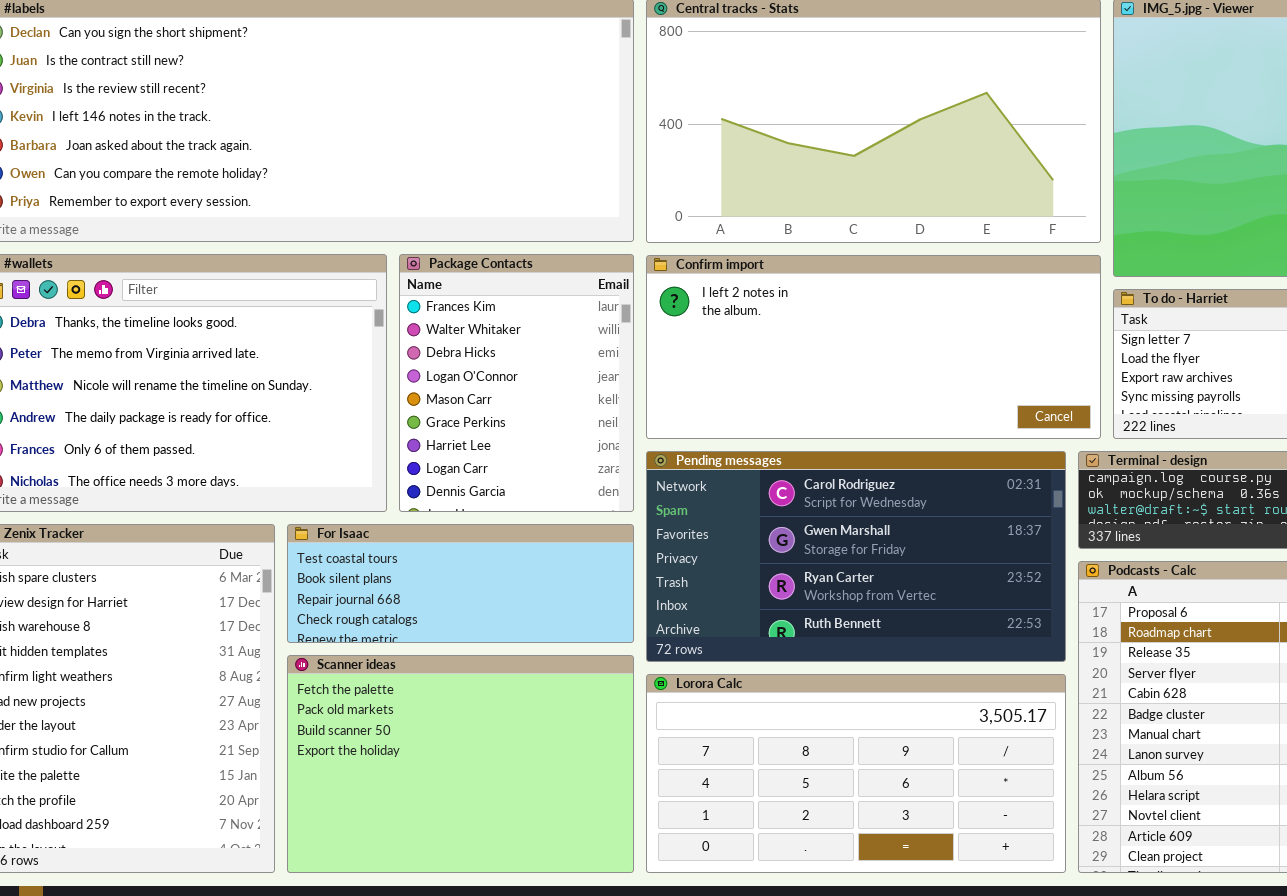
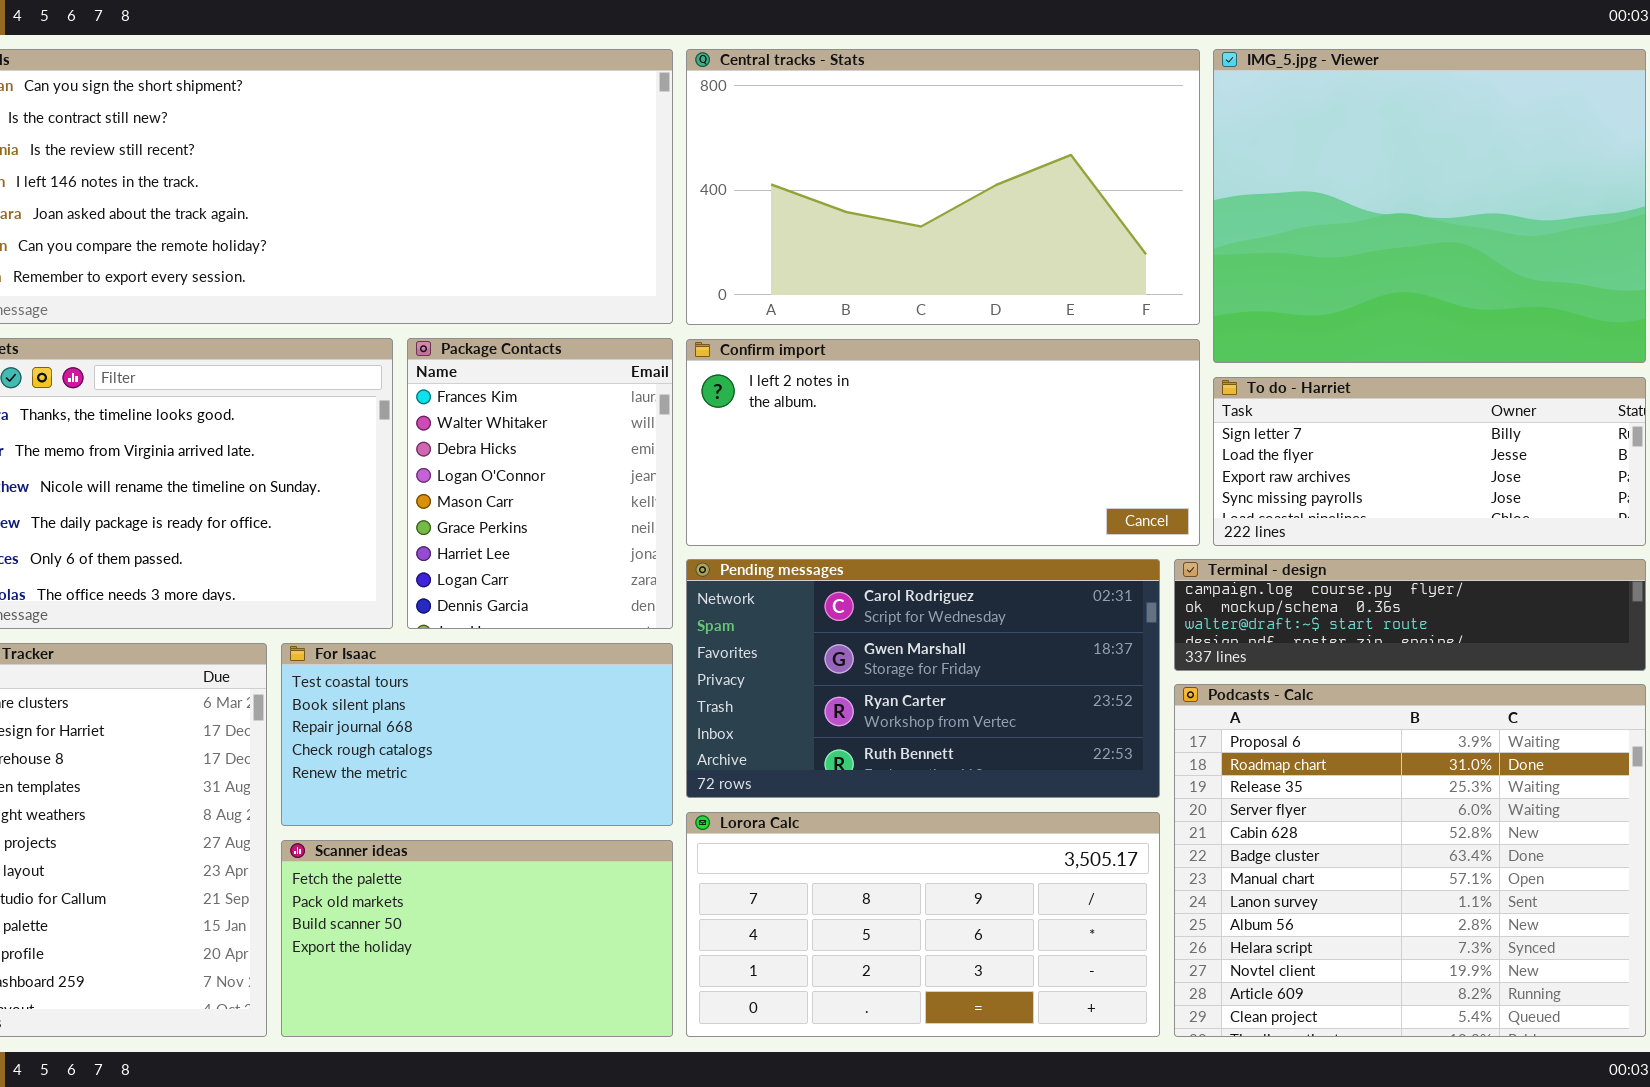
For Isaac: [287,524,634,643] -> [281,643,673,826], resized
Scanner ideas: [287,655,634,873] -> [281,840,673,1037], resized

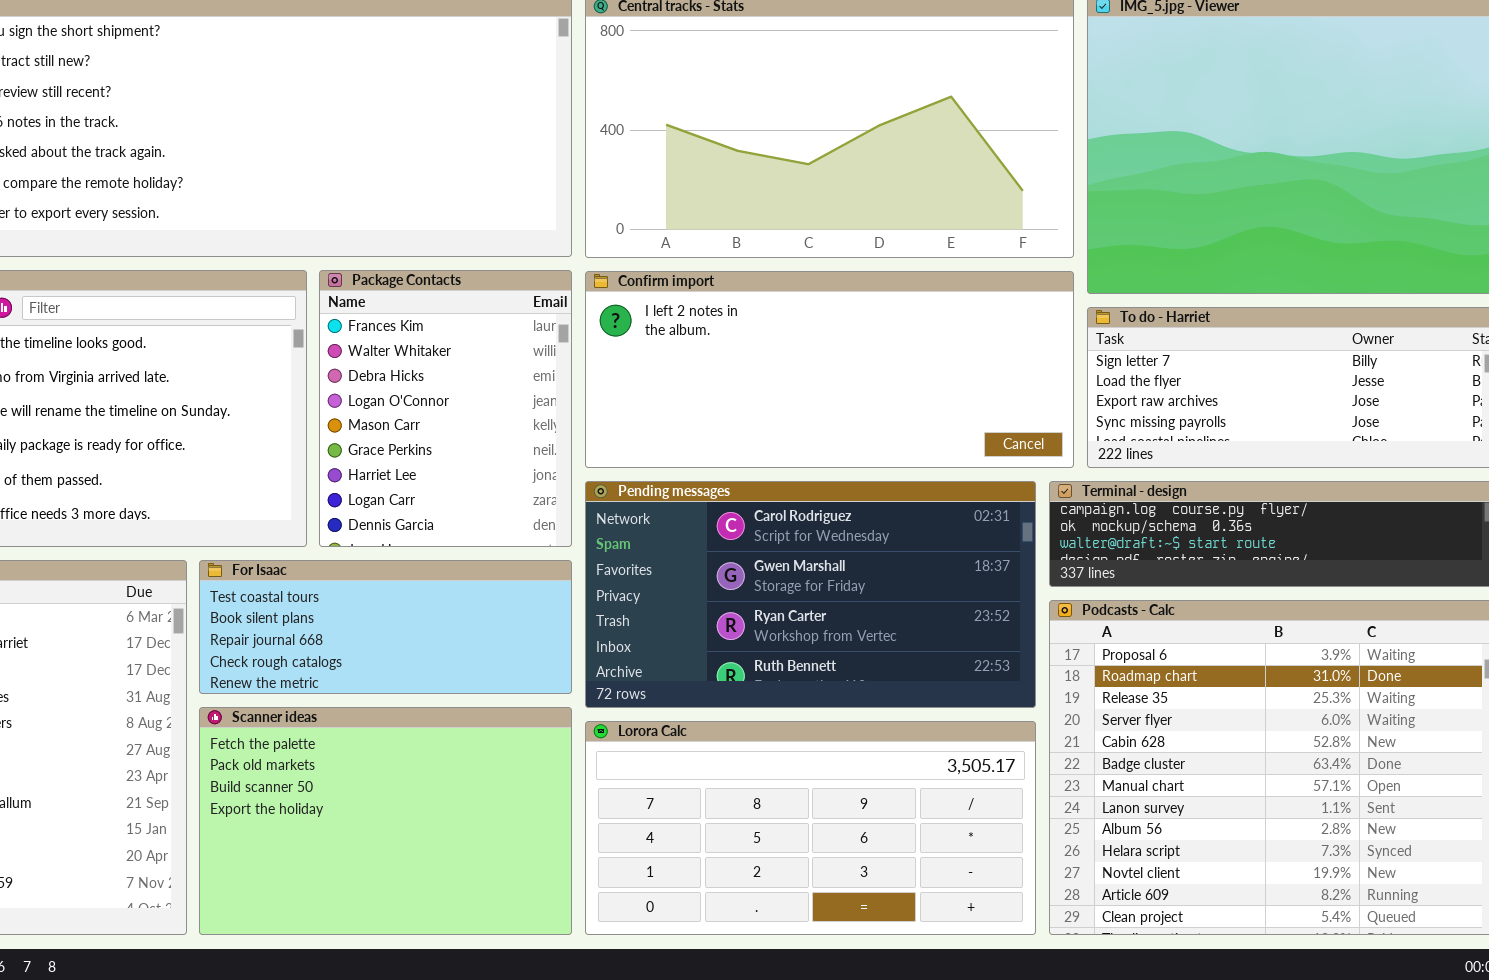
For Isaac: [281,643,673,826] -> [199,560,572,694], resized
Scanner ideas: [281,840,673,1037] -> [199,707,572,935], resized

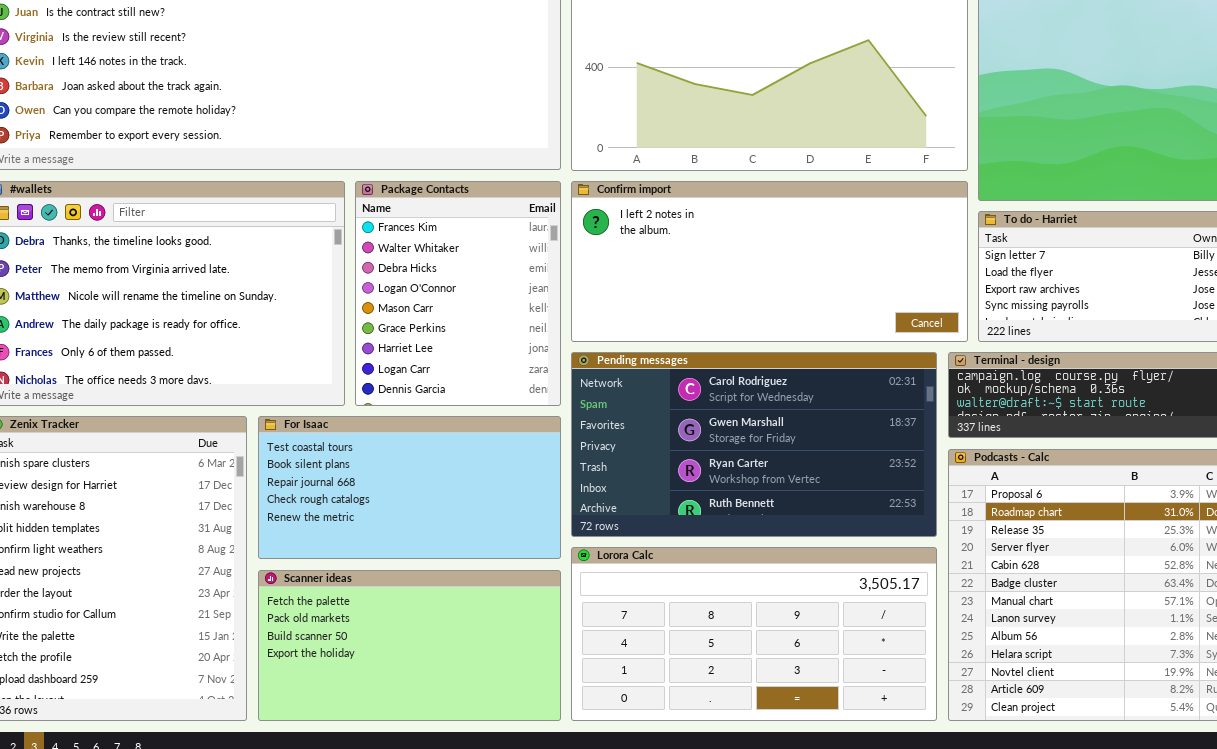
For Isaac: [199,560,572,694] -> [258,416,561,559], resized
Scanner ideas: [199,707,572,935] -> [258,570,561,721], resized

